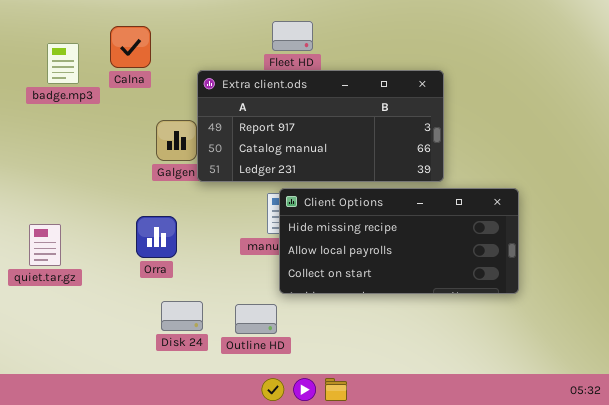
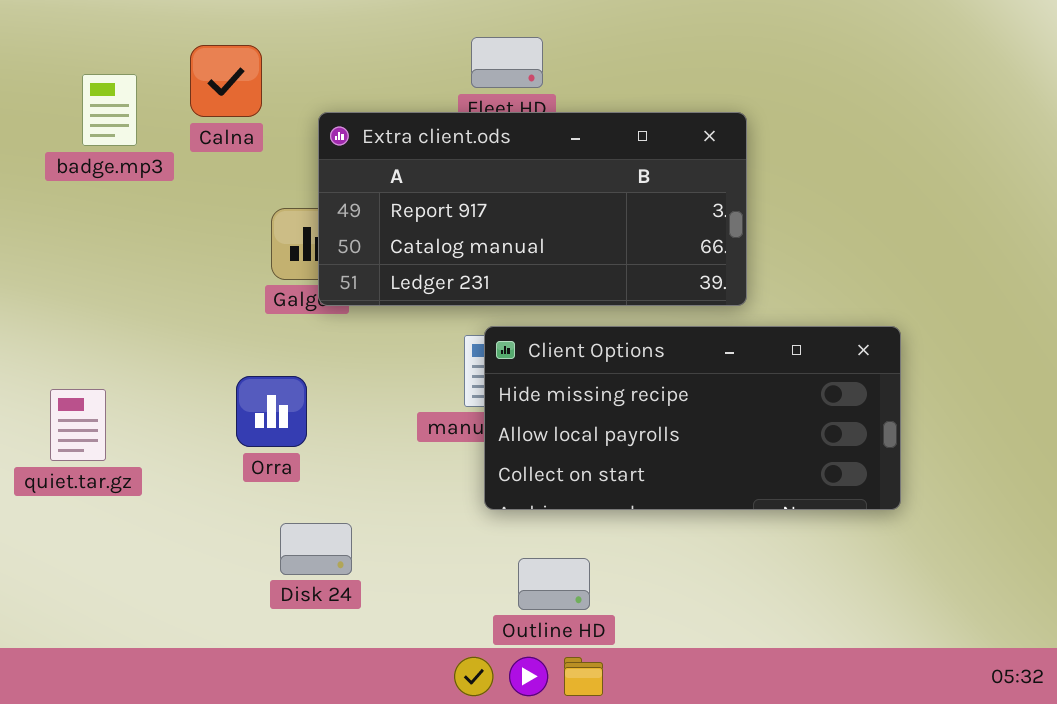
Extra client.ods: [197,70,444,182] -> [318,112,747,306], moved
Outline HD: [235,304,277,334] -> [518,558,590,610], moved

